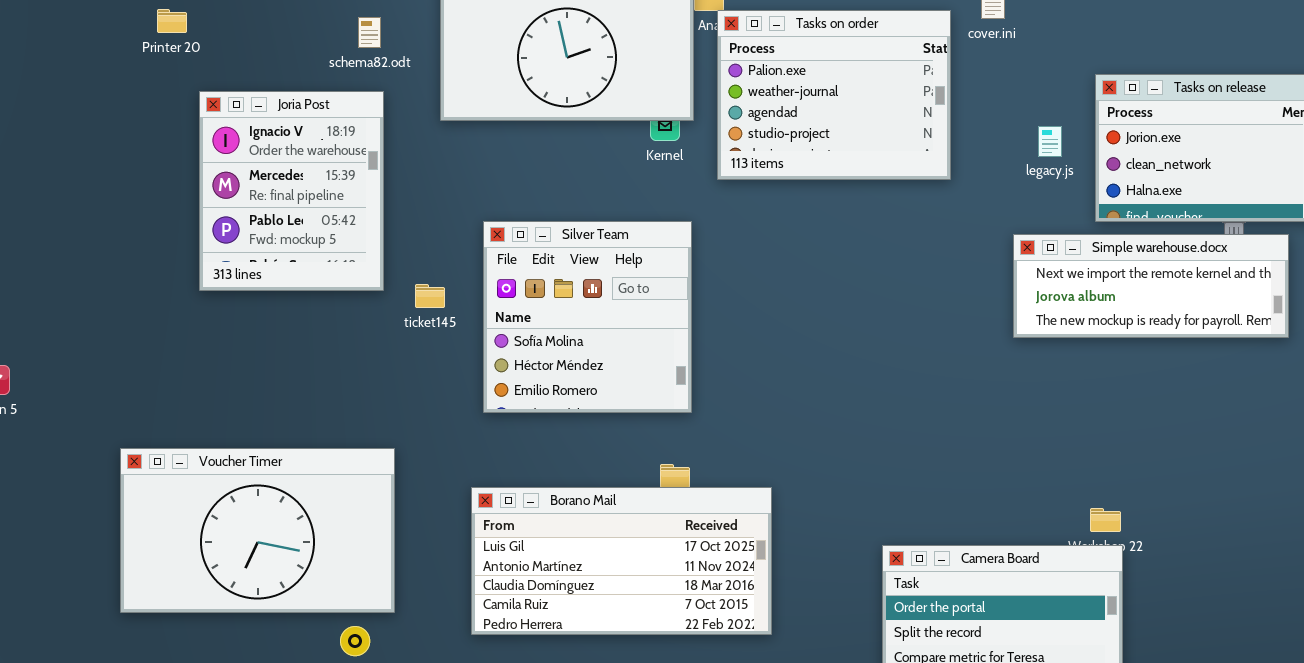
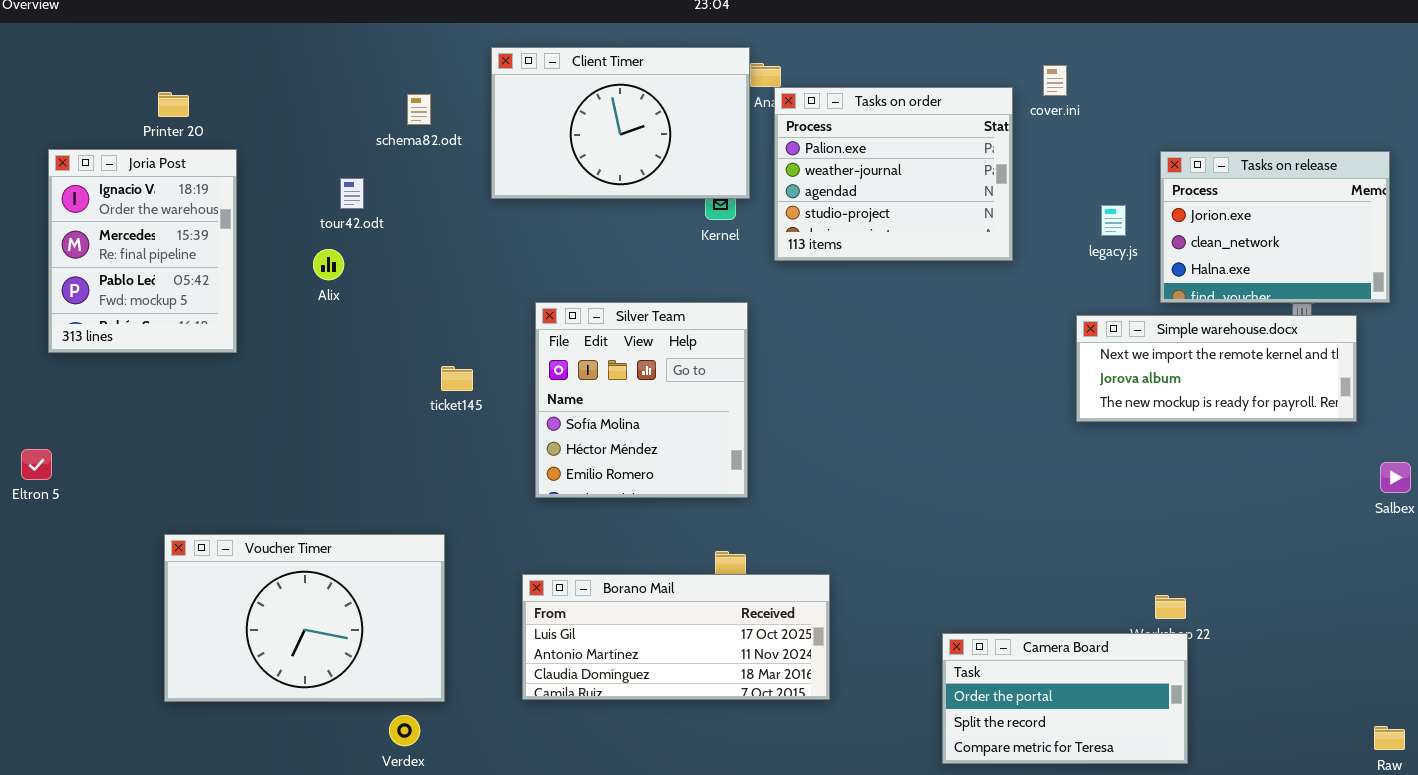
Printer 20: [157,9,187,33] -> [158,92,189,117], moved
Joria Post: [199,91,384,291] -> [48,149,237,353], moved
ticket145: [415,284,445,308] -> [441,366,473,391], moved
Borano Mail: [471,487,772,635] -> [522,574,830,700], resized

